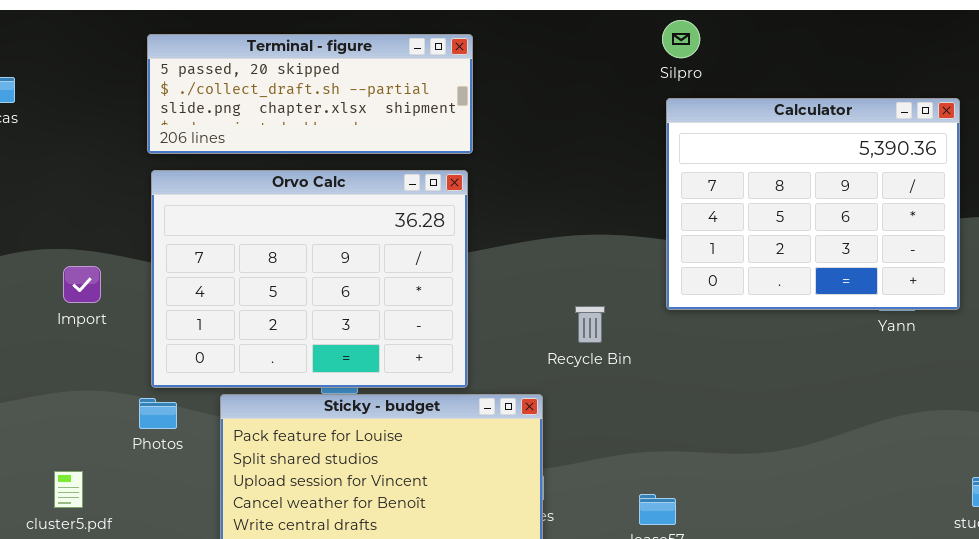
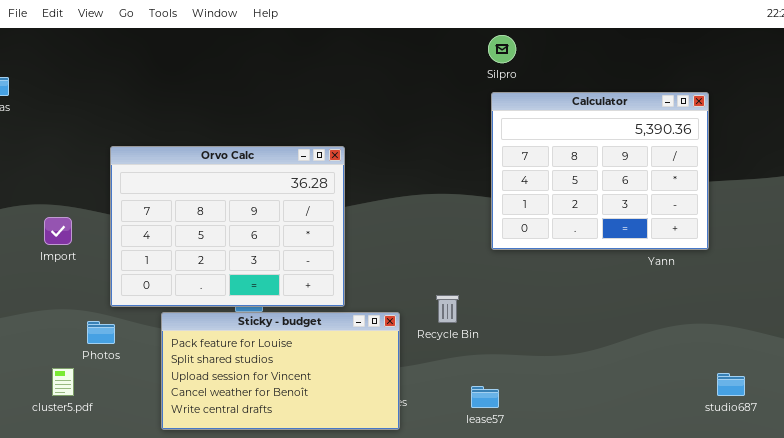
Terminal - figure: [147,34,473,154] -> none, closed
Recycle Bin: [575,306,605,343] -> [436,295,459,323], moved
Photos: [139,398,177,429] -> [87,321,115,344], moved
cluster5.pdf: [54,471,83,508] -> [52,368,74,396], moved

